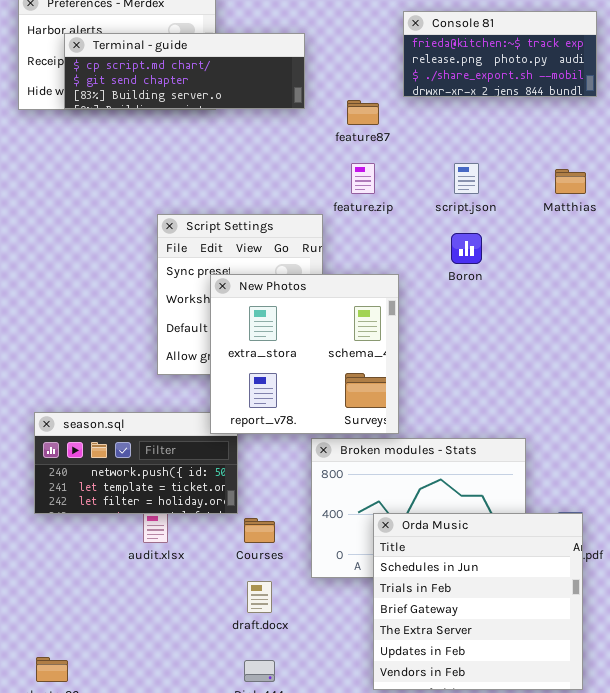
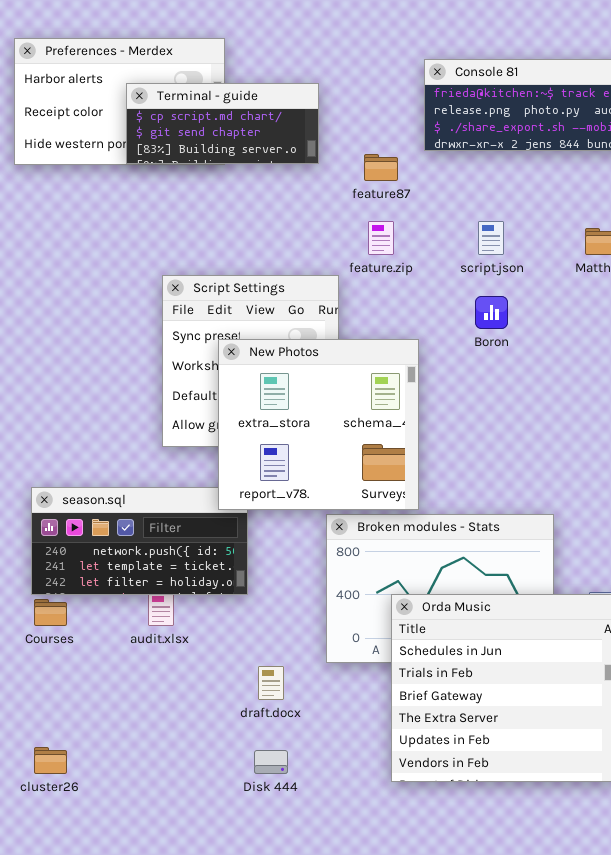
Terminal - guide: [64,33,305,109] -> [126,83,319,164], resized
Courses: [244,518,275,543] -> [34,599,67,626], moved

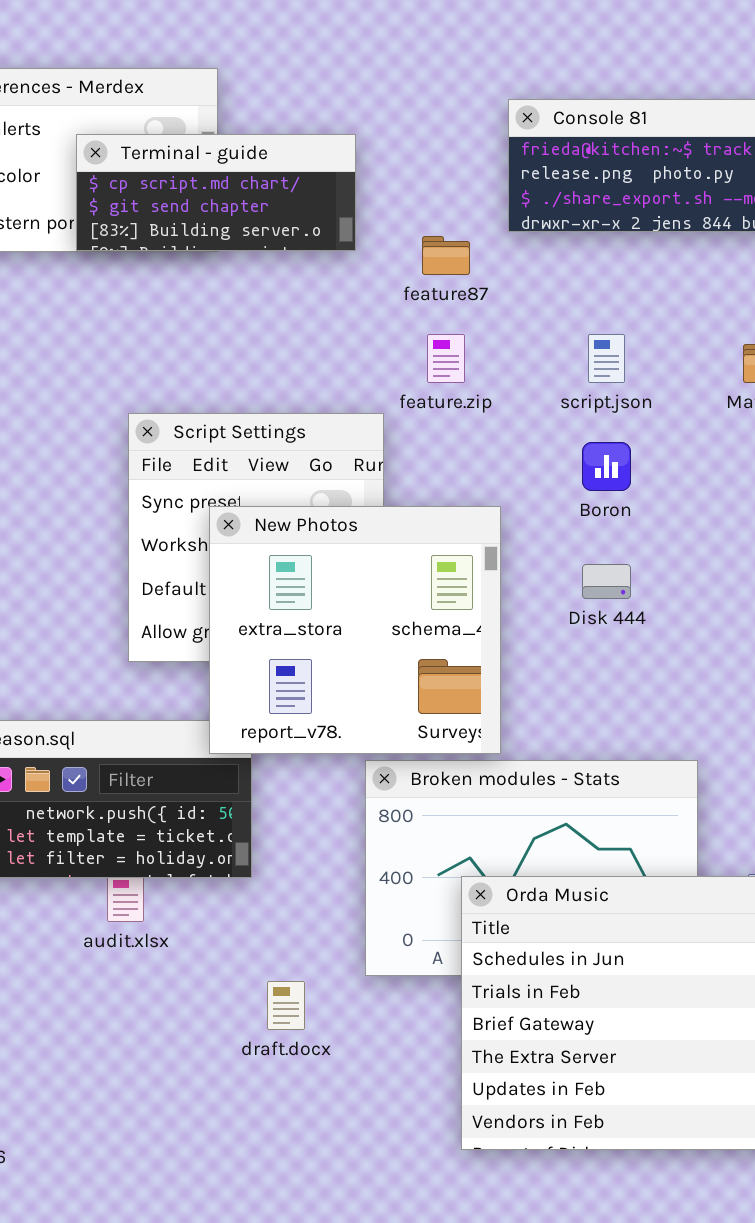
Disk 444: [254,750,288,774] -> [582,564,631,599], moved

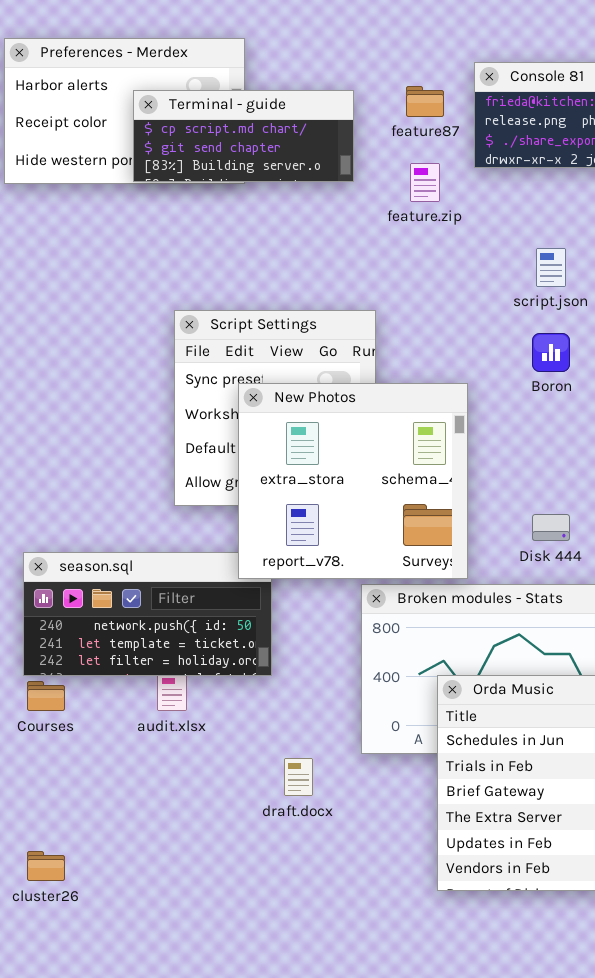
feature87: [422,236,470,275] -> [406,86,444,117], moved
feature.zip: [427,334,465,383] -> [410,163,440,202], moved
Disk 444: [582,564,631,599] -> [532,514,570,541], moved

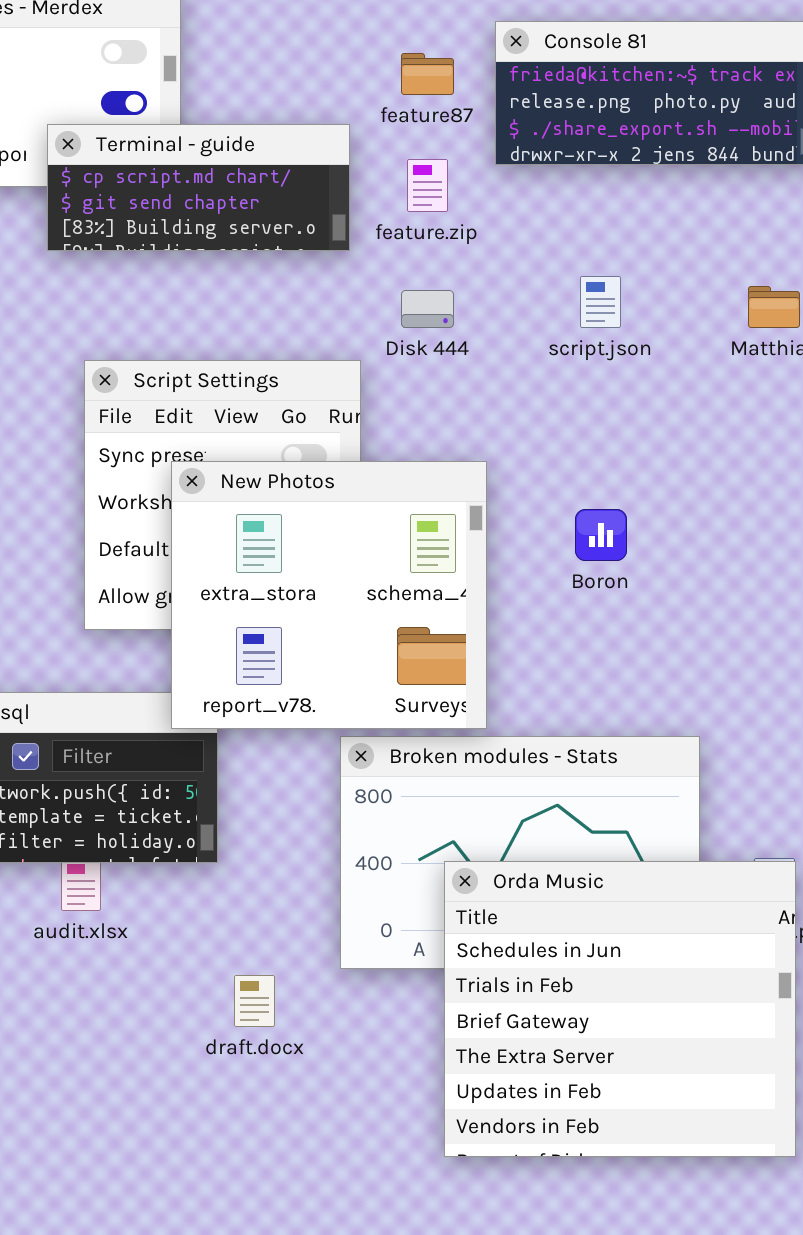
Terminal - guide: [133,90,354,182] -> [47,124,350,251], moved
Boron: [532,333,570,372] -> [575,509,627,561], moved
Disk 444: [532,514,570,541] -> [401,290,454,328], moved

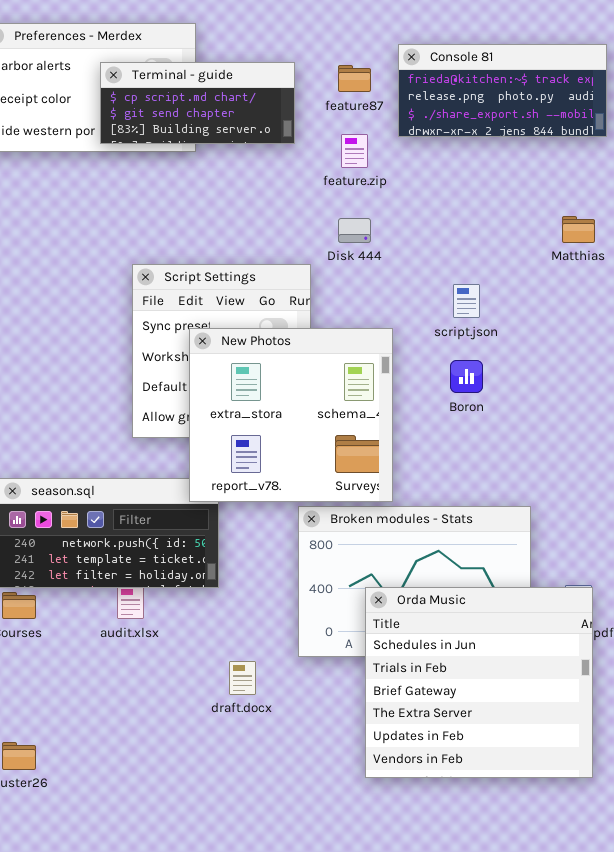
Terminal - guide: [47,124,350,251] -> [100,62,295,144], moved
script.json: [580,276,621,328] -> [453,284,480,318], moved

